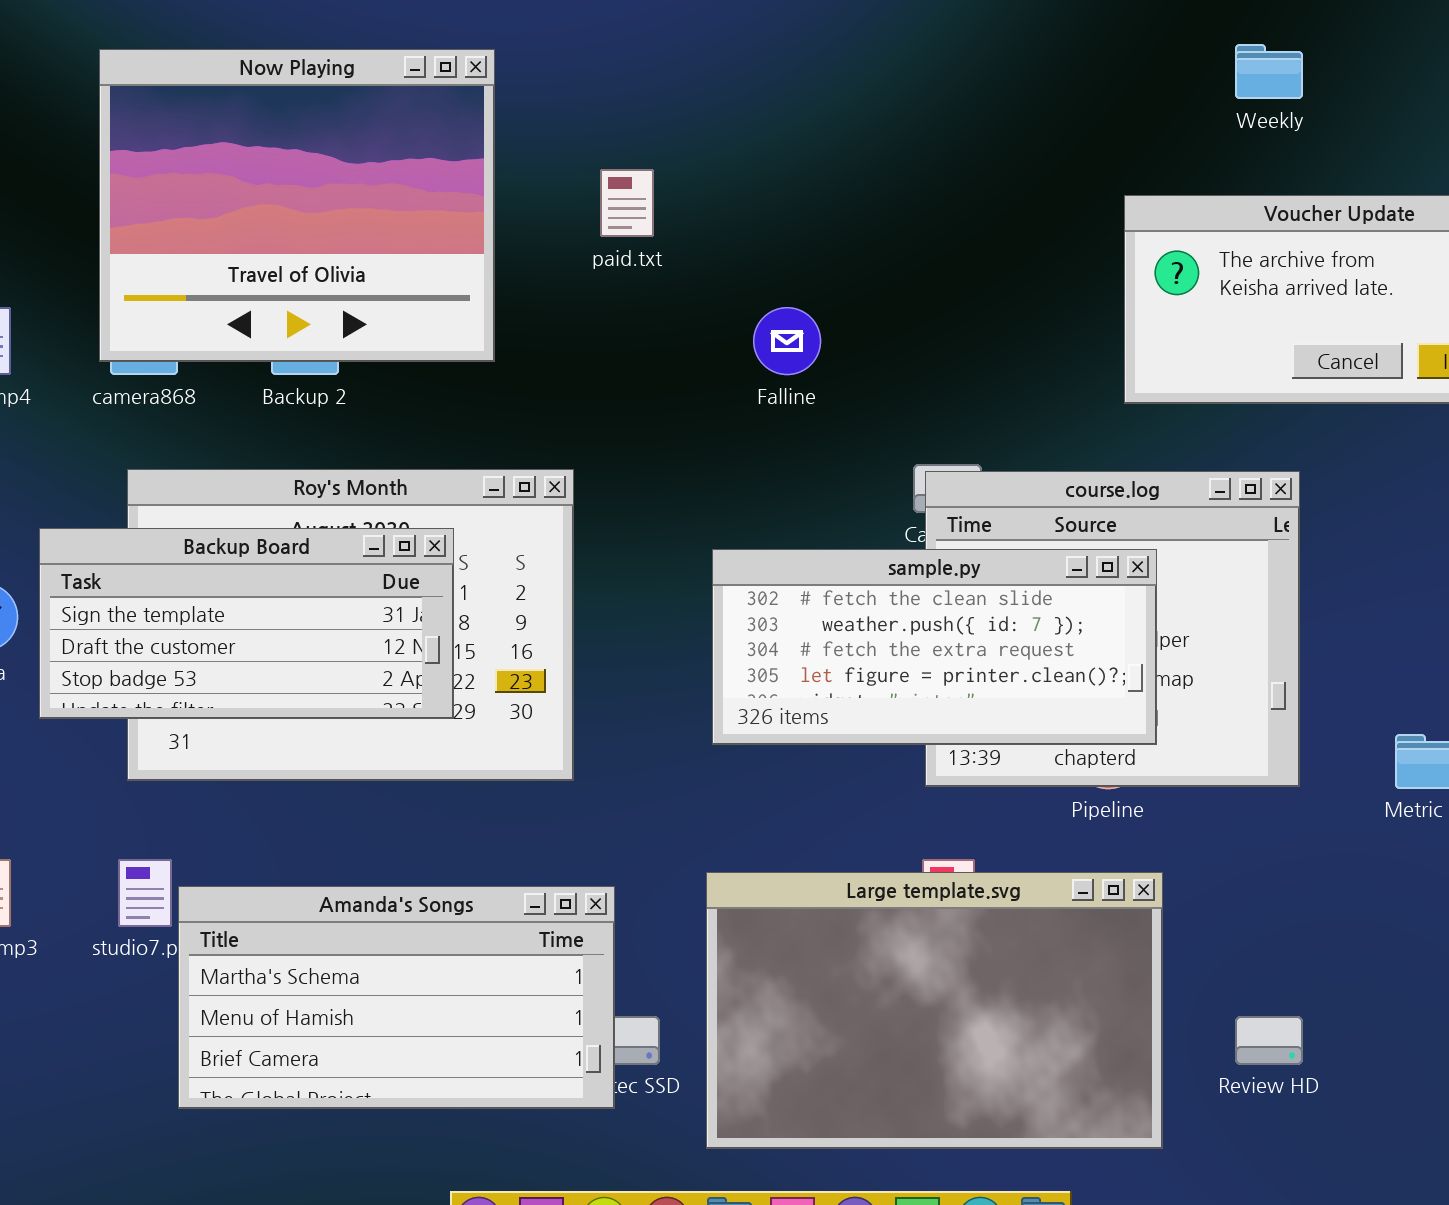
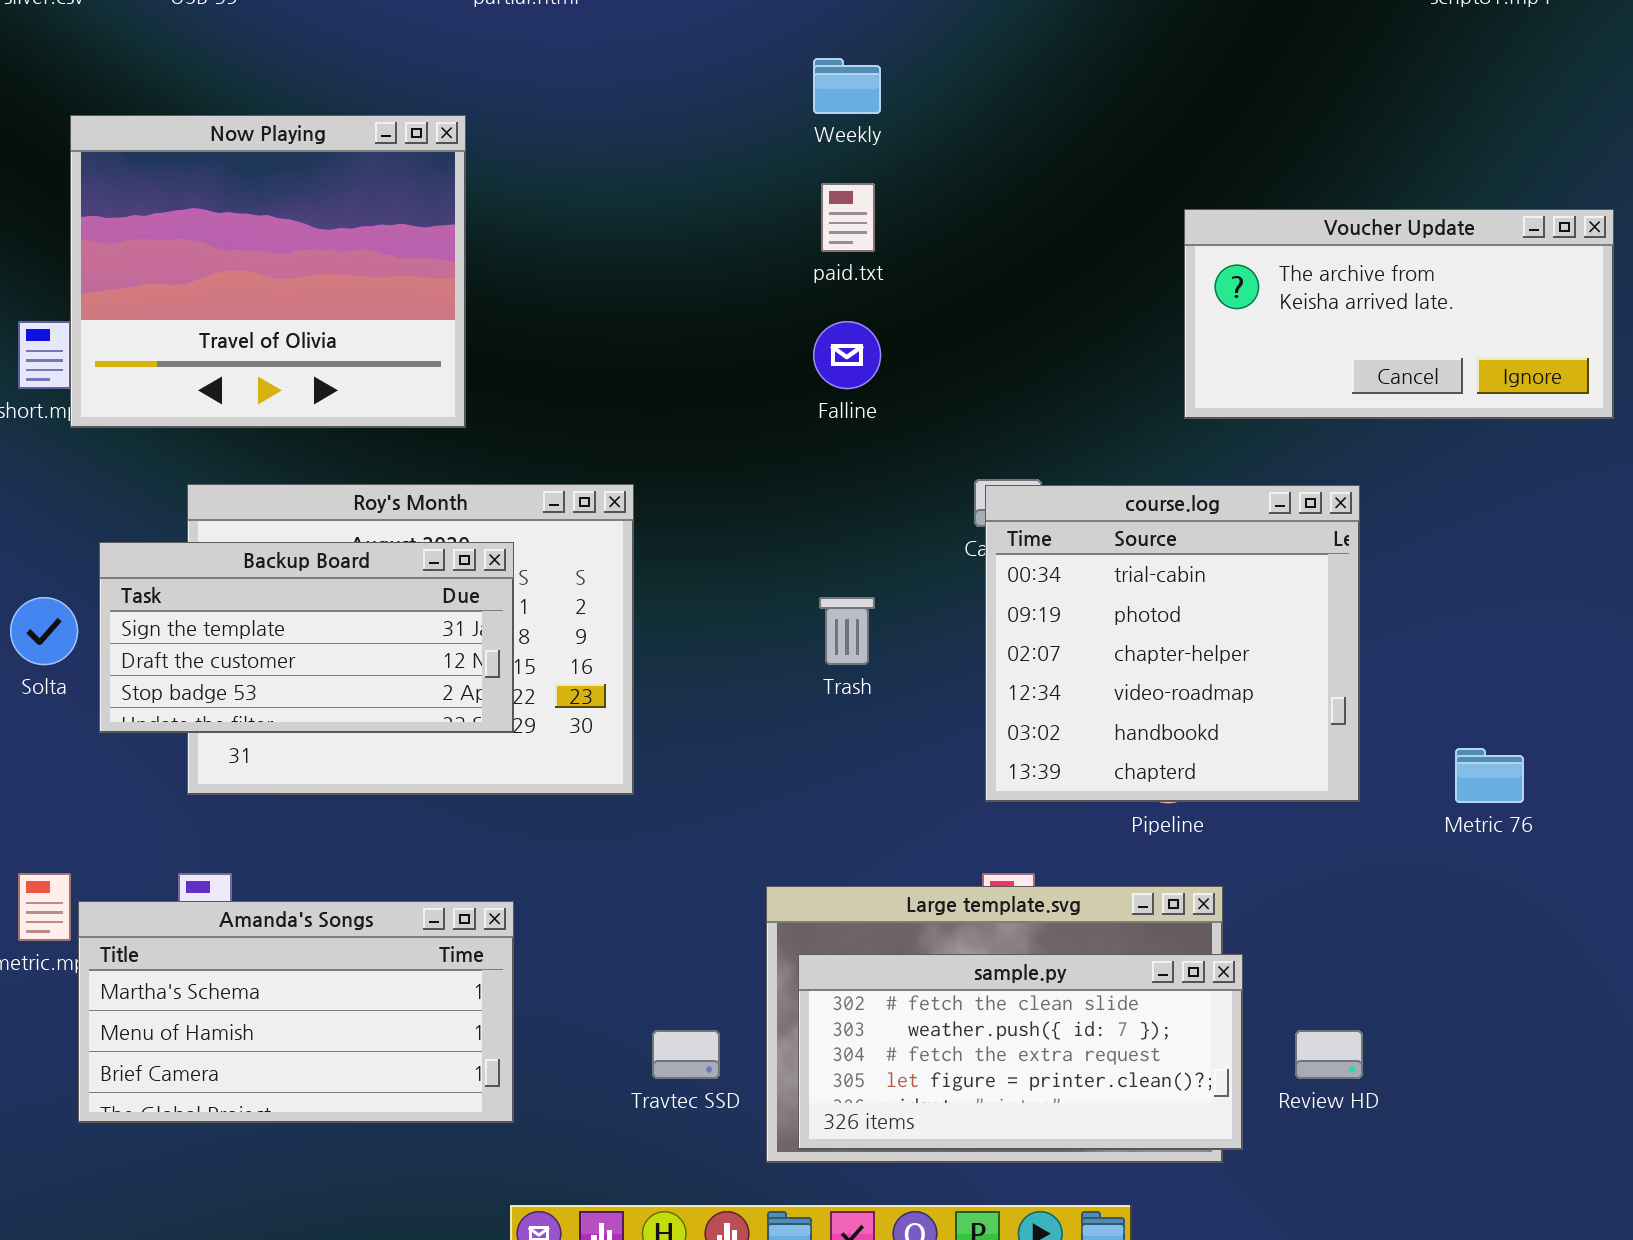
Weekly: [1235,44,1303,99] -> [813,58,881,114], moved
Now Playing: [99,49,495,362] -> [70,115,466,428], moved
paid.txt: [600,169,654,237] -> [821,183,875,252], moved
sample.py: [712,549,1157,745] -> [798,954,1243,1150], moved
Amanda's Songs: [178,886,615,1109] -> [78,901,514,1123], moved

